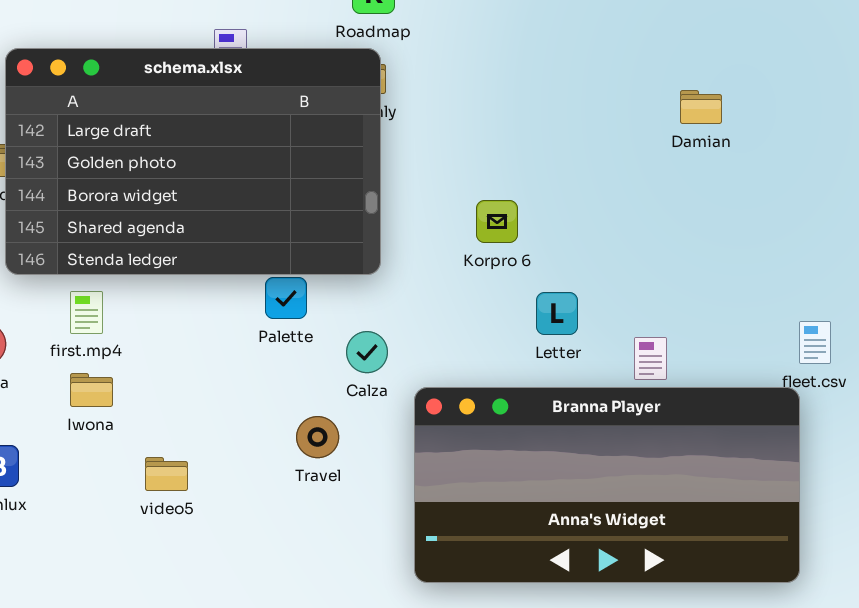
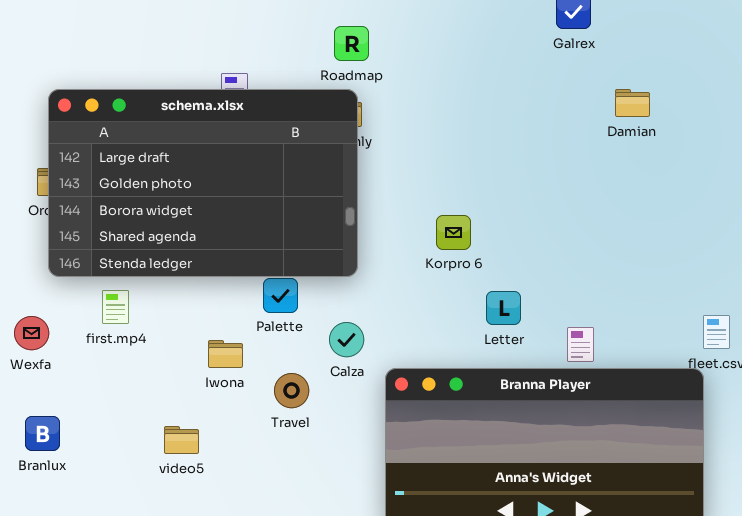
Damian: [680,90,722,124] -> [615,89,650,117], moved
Iwona: [70,373,113,407] -> [208,340,243,368], moved
Travel: [296,416,339,458] -> [274,373,309,408], moved

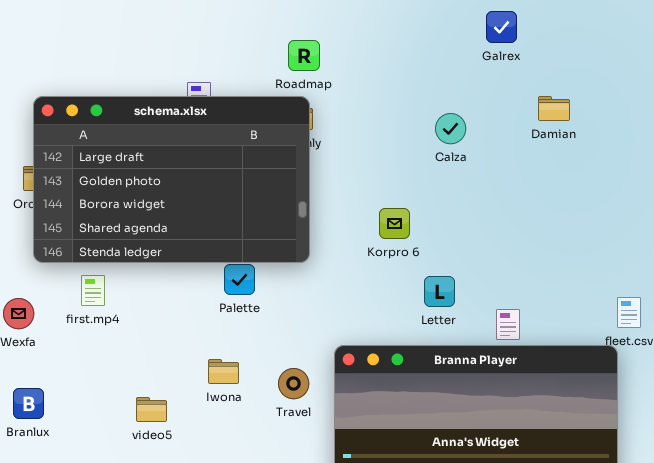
Calza: [329,322,364,357] -> [435,113,466,144], moved
Iwona: [208,340,243,368] -> [208,359,239,384], moved
Travel: [274,373,309,408] -> [278,368,309,399], moved

